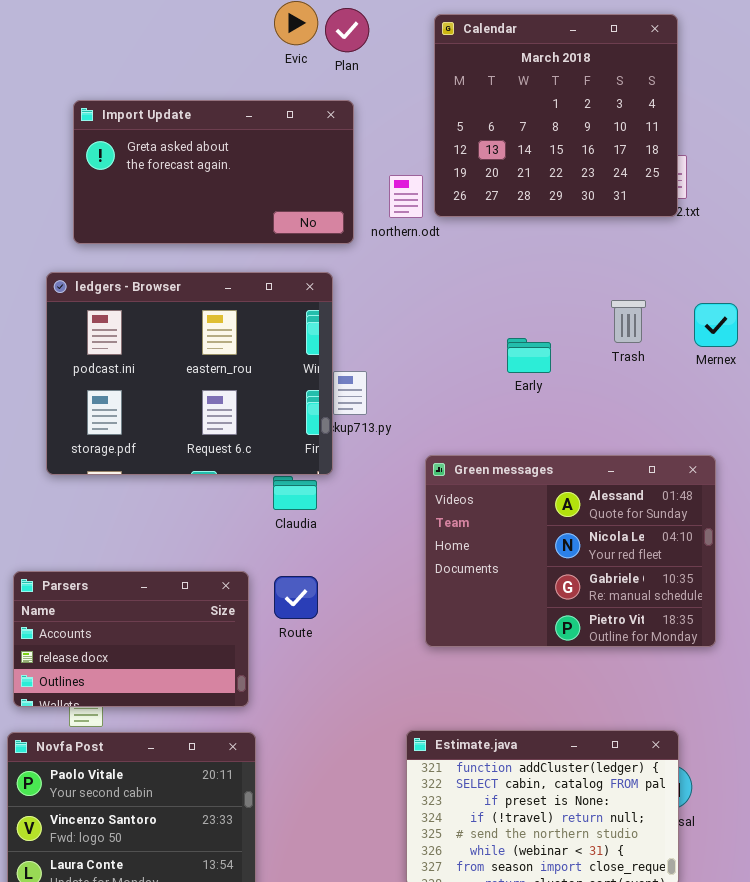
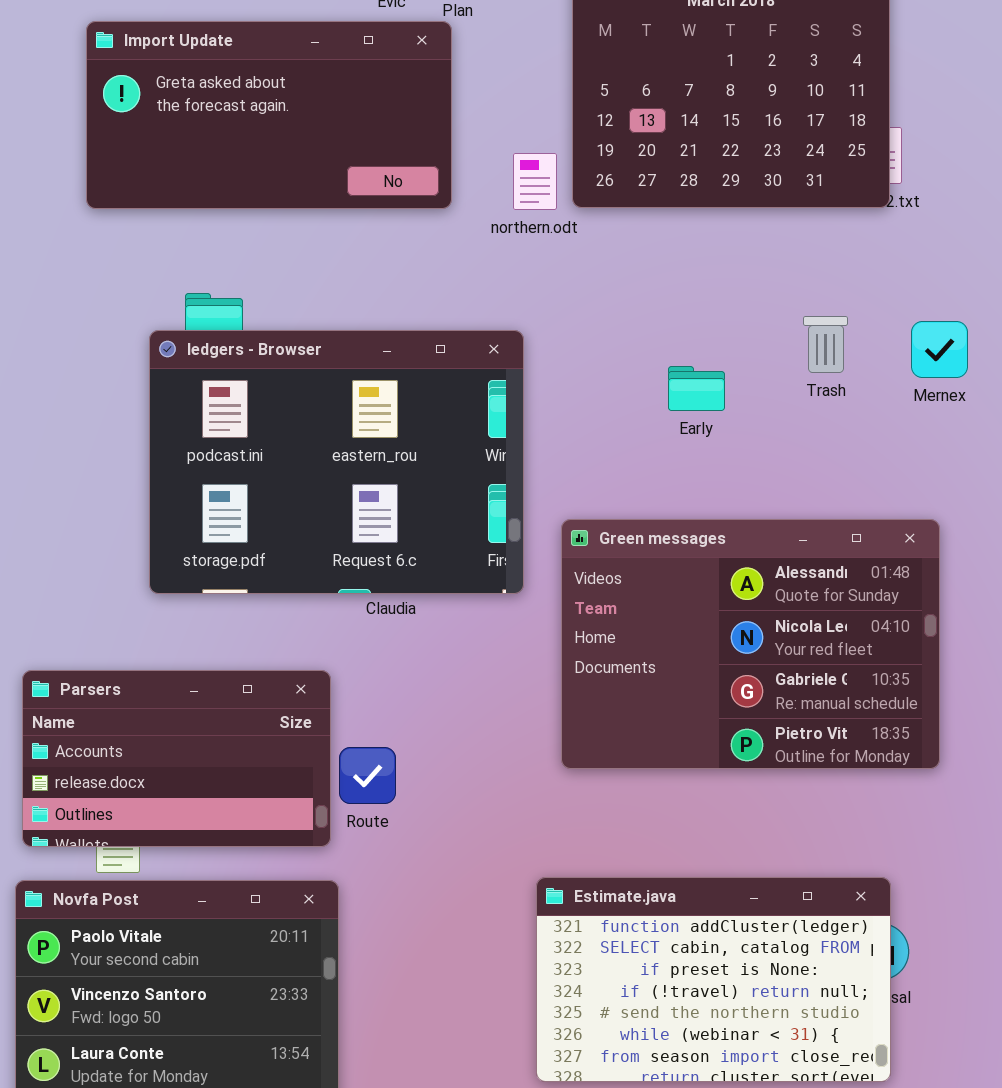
Import Update: [73,100,354,244] -> [86,21,452,209], moved
ledgers - Browser: [46,272,333,475] -> [149,330,524,594], moved
Route: [274,576,318,619] -> [339,747,396,804], moved

